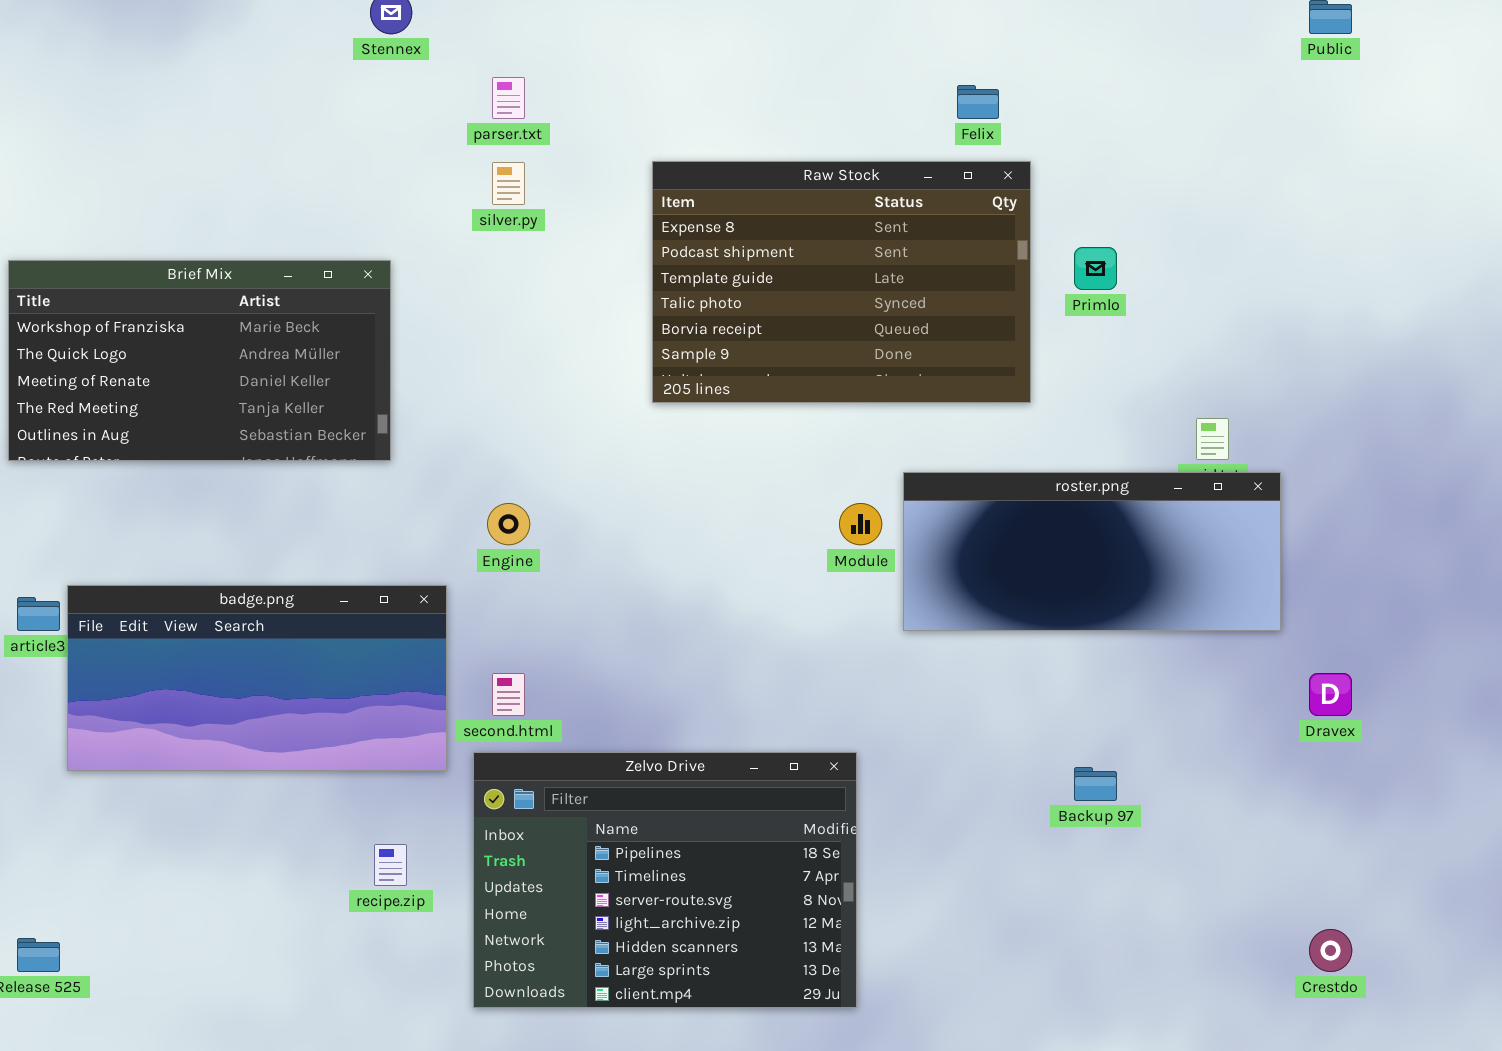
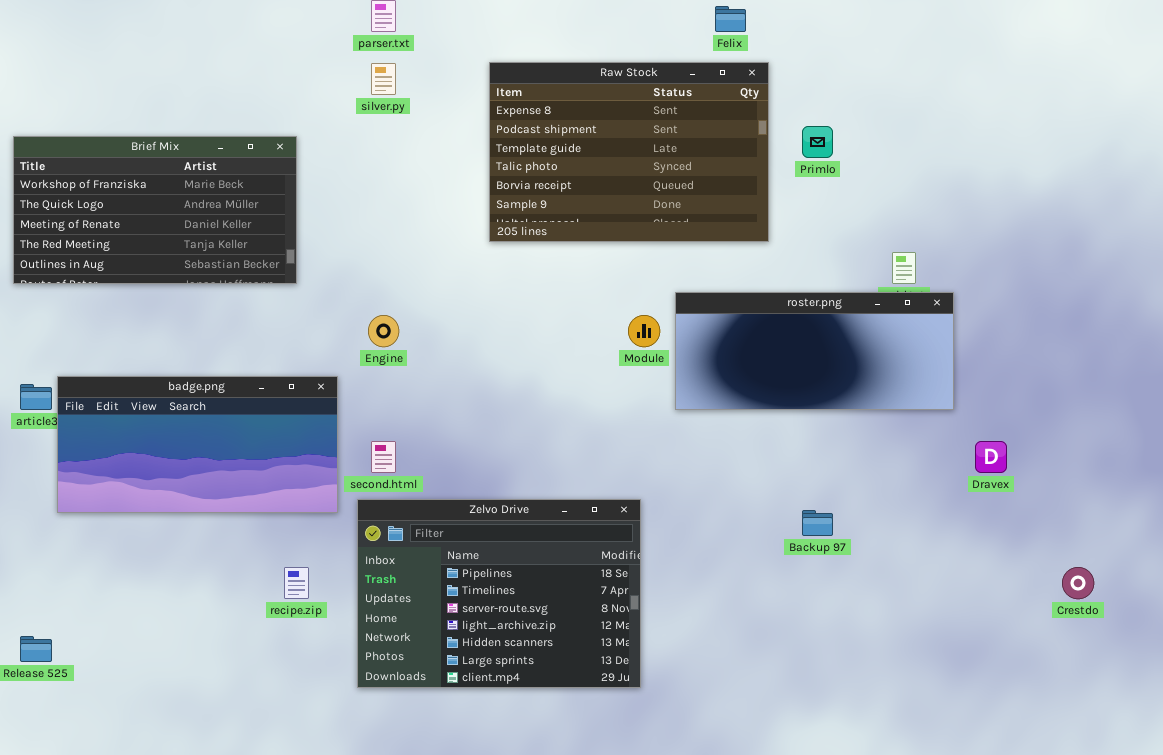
Crestdo: [1309,929,1352,972] -> [1062,567,1094,599], moved

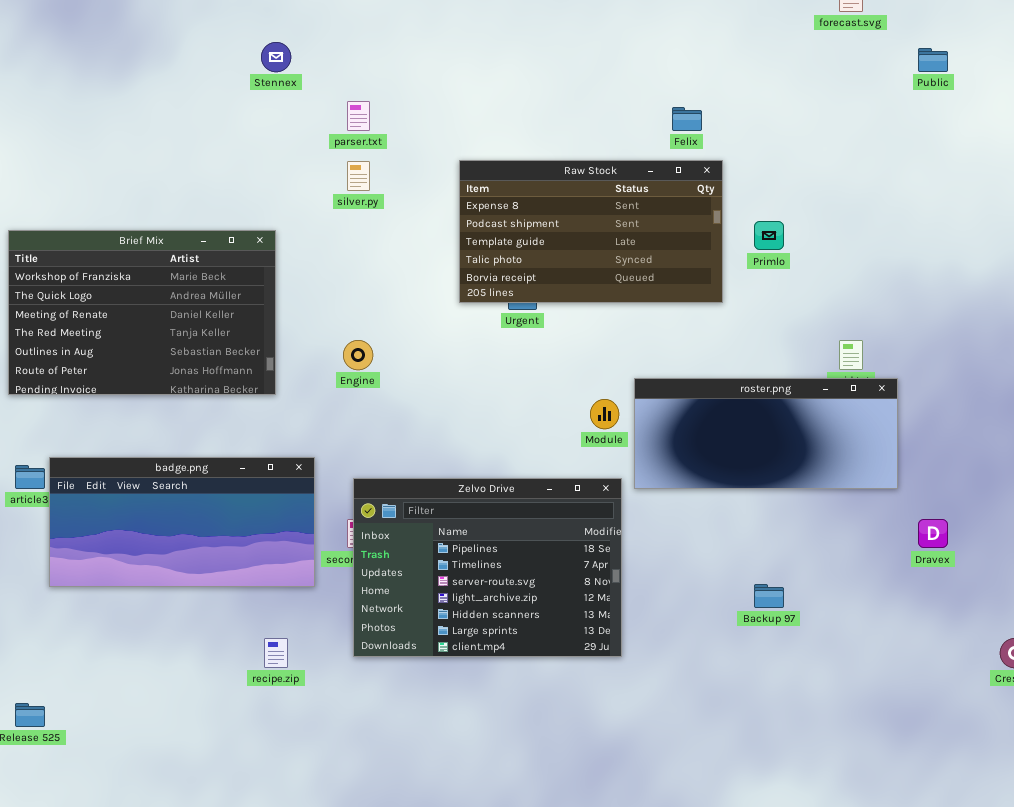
Raw Stock: [489,62,769,242] -> [459,160,723,303], resized
Brief Mix: [13,136,297,284] -> [8,230,276,395], resized
Engine: [368,315,399,347] -> [343,340,373,370], moved
Zelvo Drive: [357,499,641,688] -> [353,478,622,657], moved

